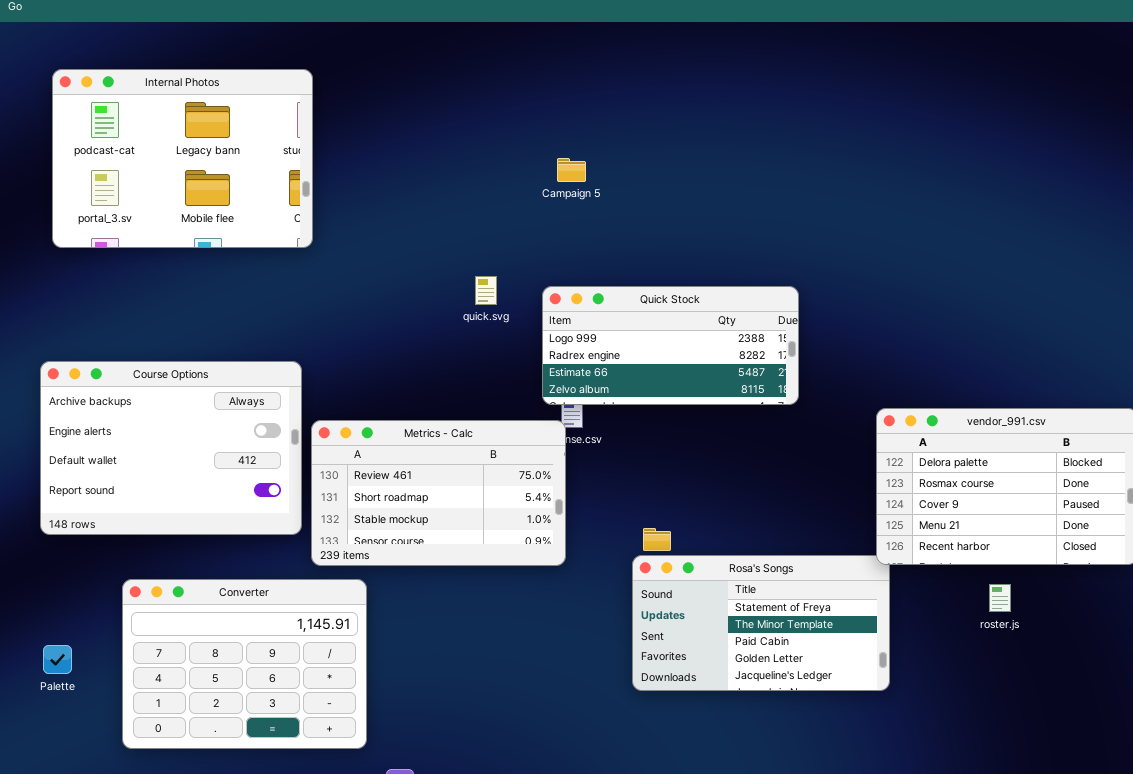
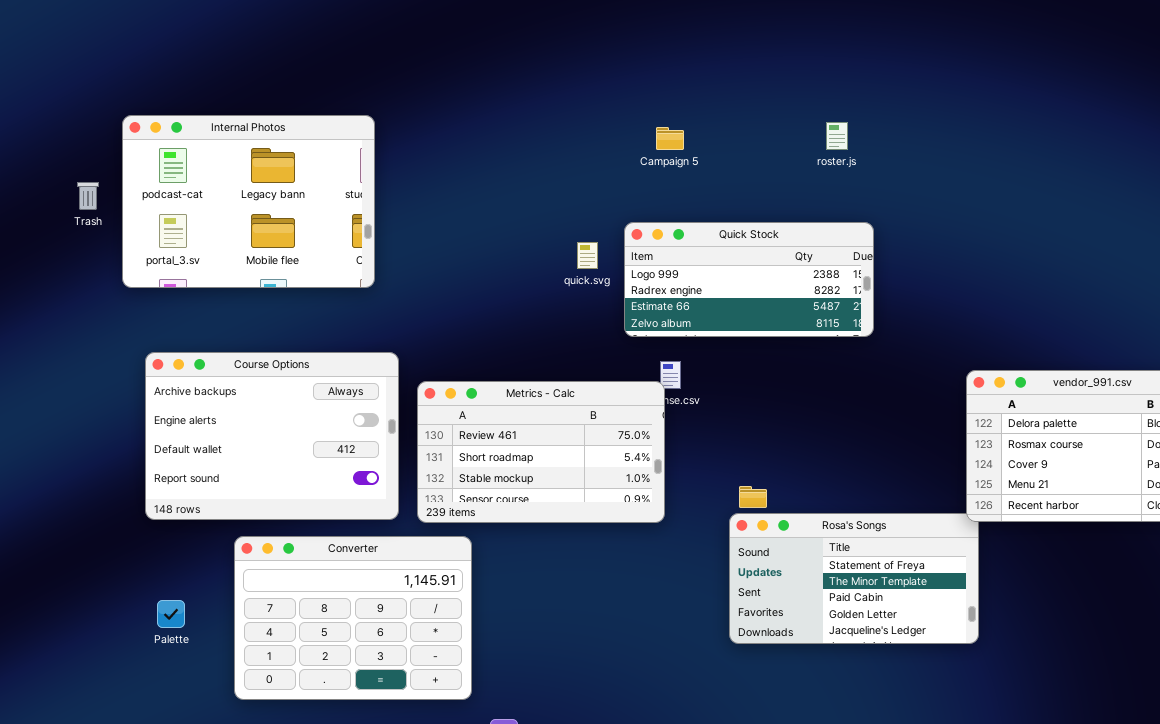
Internal Photos: [52,69,313,248] -> [122,115,375,288], moved
Quick Stock: [542,286,799,405] -> [624,222,874,337], moved
Course Options: [40,361,302,535] -> [145,352,399,520], moved
roster.js: [989,584,1011,612] -> [826,122,848,150], moved

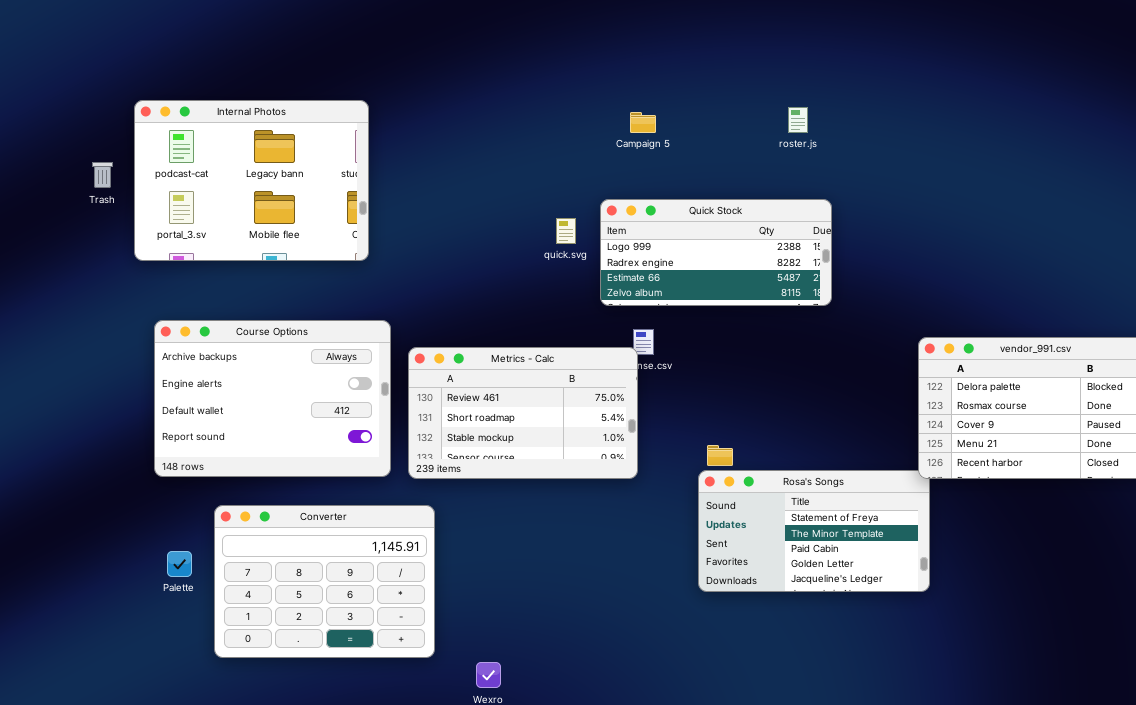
Converter: [234,536,472,700] -> [214,505,435,658], moved

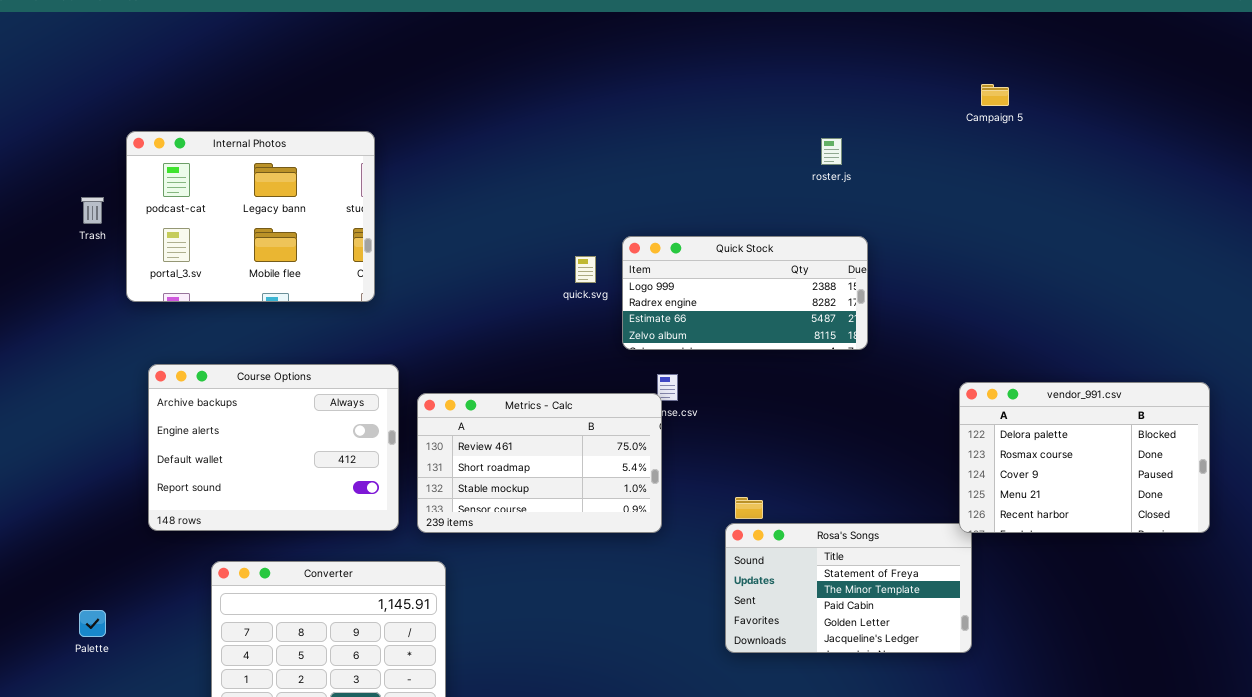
Campaign 5: [630,112,656,133] -> [981,84,1009,106], moved
Palette: [167,551,192,577] -> [79,610,106,637], moved

